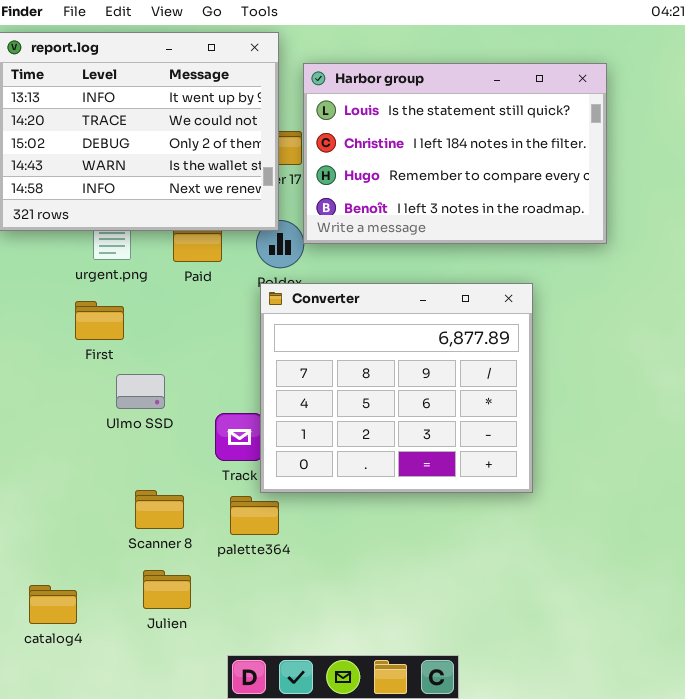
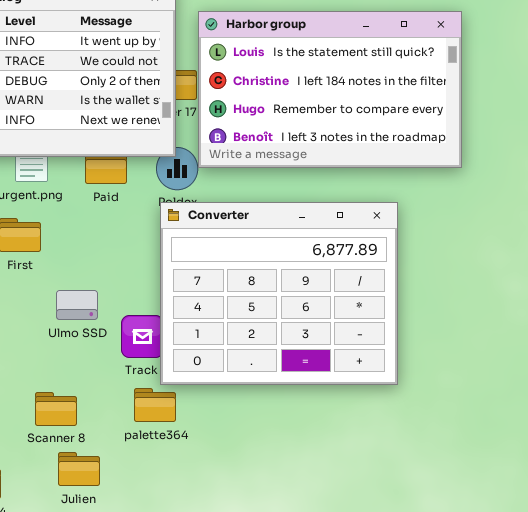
Ulmo SSD: [116,374,165,409] -> [56,290,98,320], moved
Scanner 8: [135,490,184,529] -> [35,392,77,426], moved

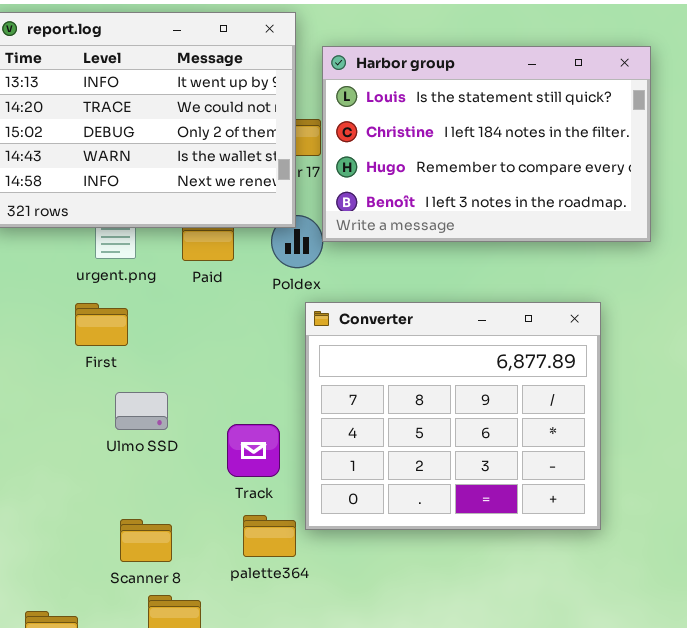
Converter: [160,202,398,385] -> [305,302,601,530], moved
Ulmo SSD: [56,290,98,320] -> [115,392,168,430], moved

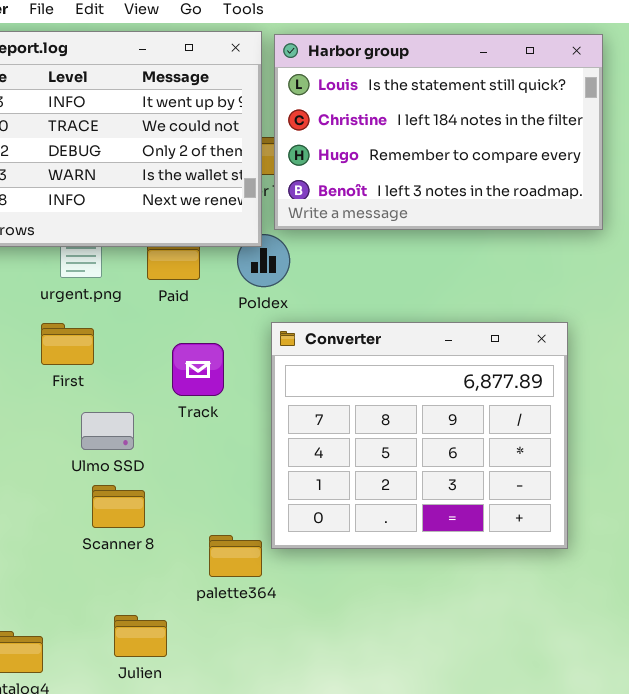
Harbor group: [322,46,651,242] -> [274,34,603,230], moved
Track: [227,424,280,477] -> [172,343,224,396], moved
Scanner 8: [120,519,172,562] -> [92,485,145,528], moved

